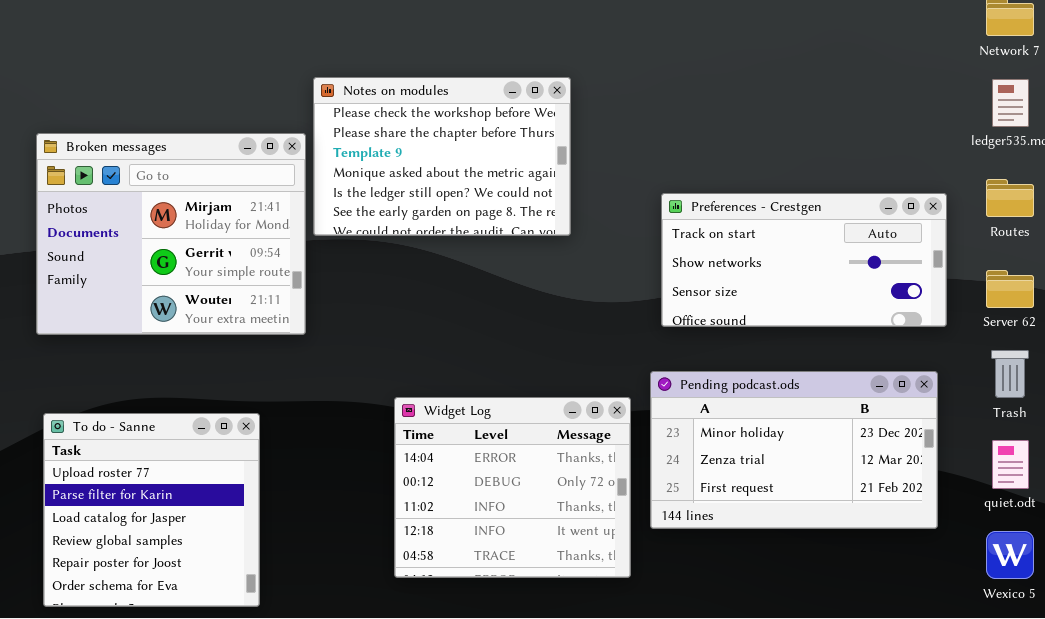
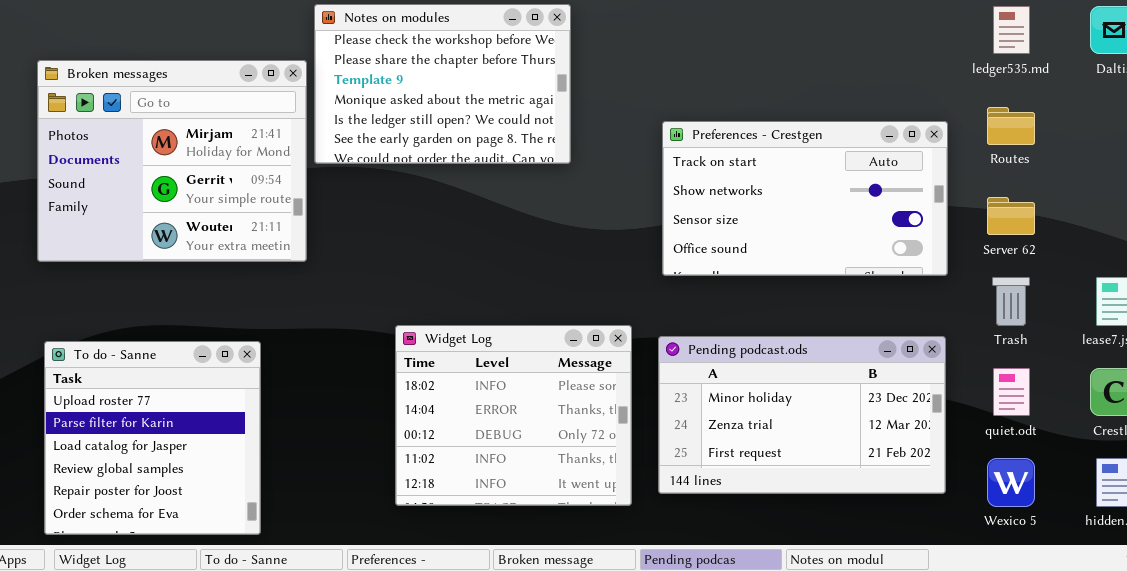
Preferences - Crestgen: [661,193,947,327] -> [662,121,948,276], resized
Pending podcast.ods: [650,371,938,529] -> [658,336,946,494], moved
Widget Log: [394,397,631,578] -> [395,325,632,506], scrolled up 1 row

